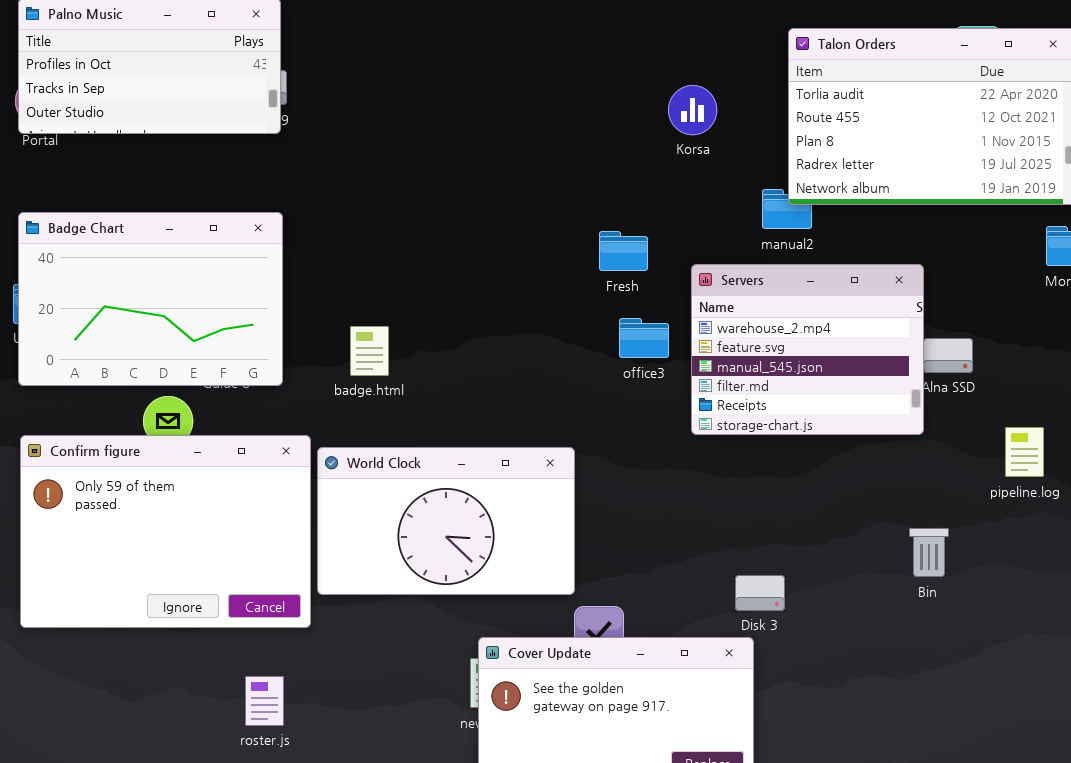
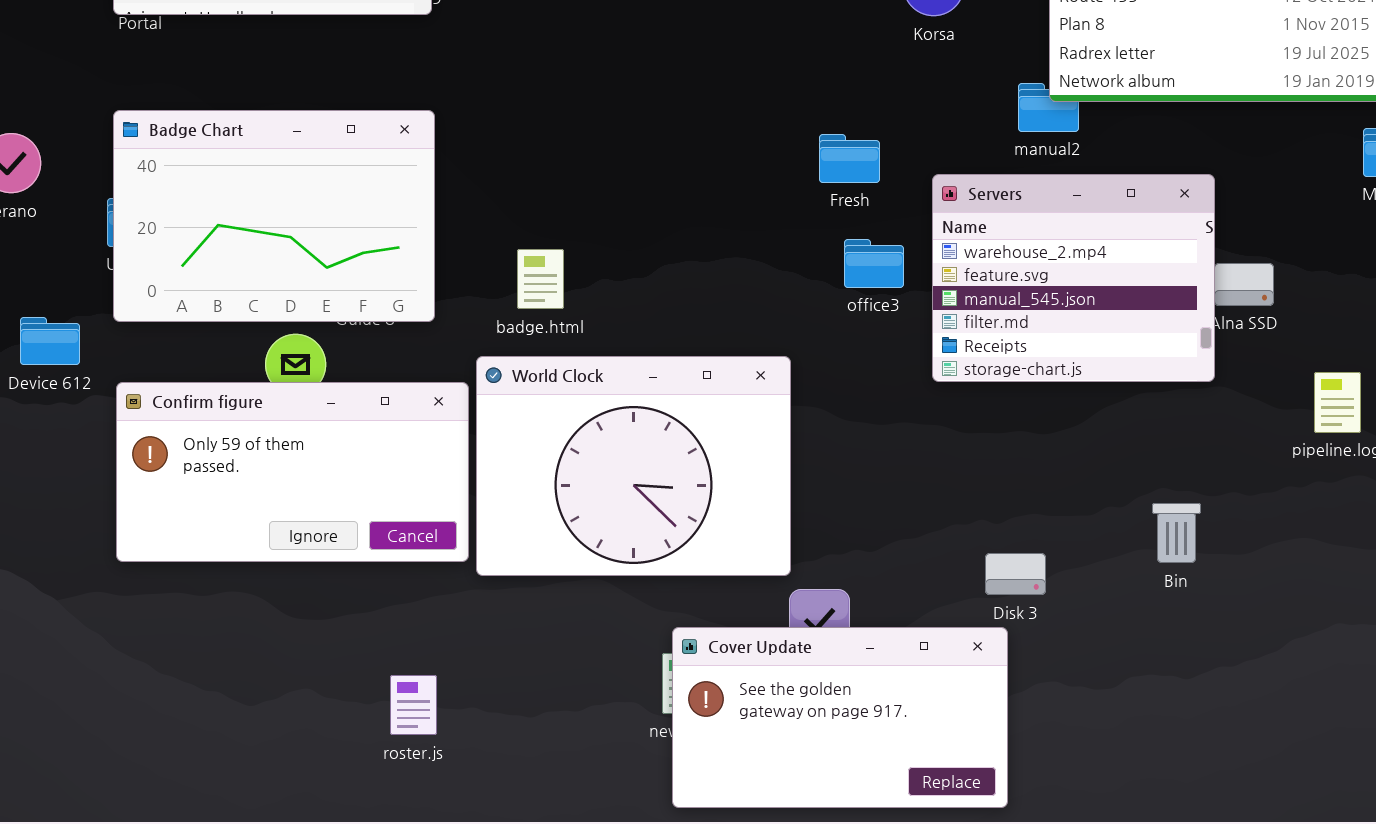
Confirm figure: [20,435,311,628] -> [116,382,469,562], resized
World Clock: [317,447,575,595] -> [476,356,791,576], resized
Bin: [909,528,949,577] -> [1152,503,1201,563], moved

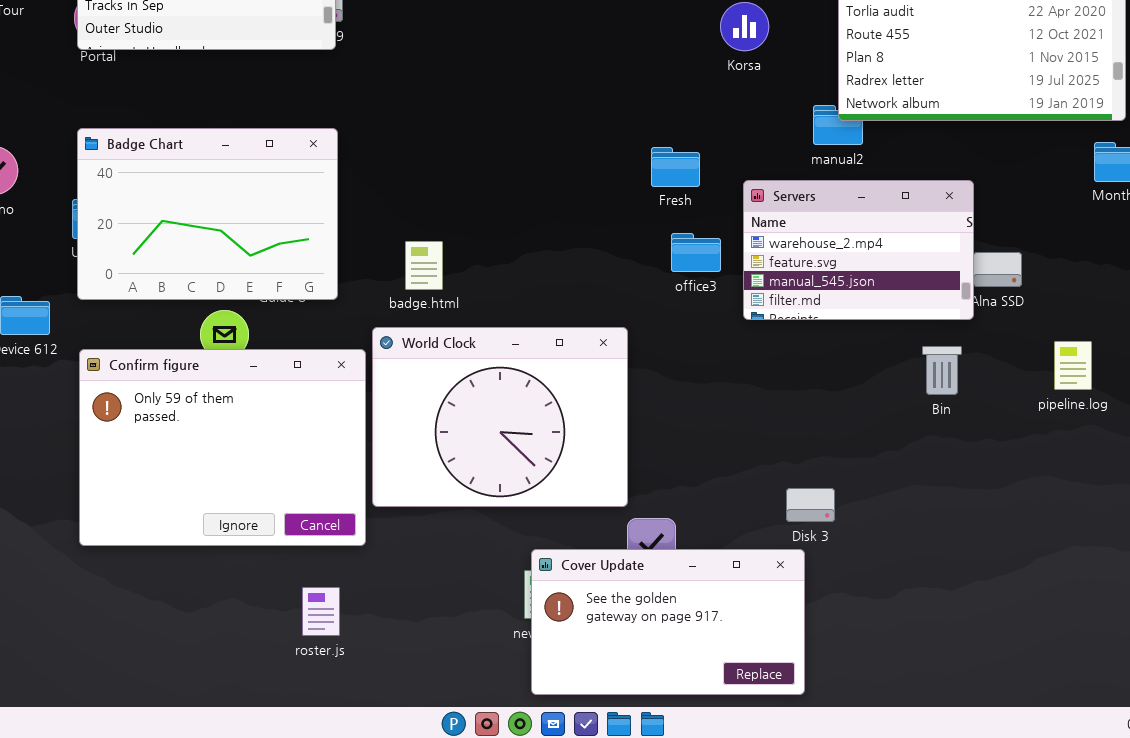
Servers: [932,174,1215,382] -> [743,180,974,320], resized
Confirm figure: [116,382,469,562] -> [79,349,366,546], resized
Bin: [1152,503,1201,563] -> [922,346,962,395], moved

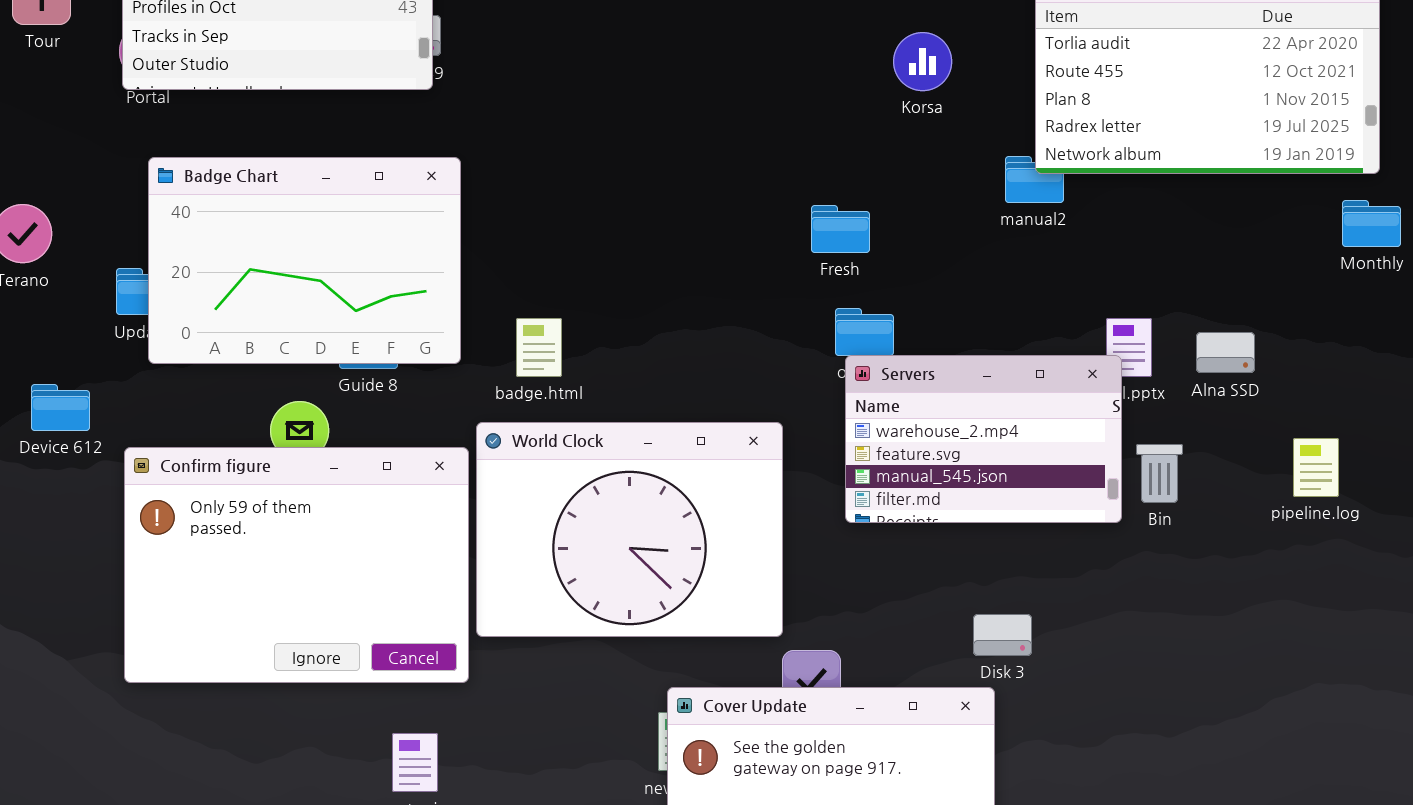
Badge Chart: [77,128,338,300] -> [148,157,461,364], moved
Servers: [743,180,974,320] -> [845,355,1122,523], moved

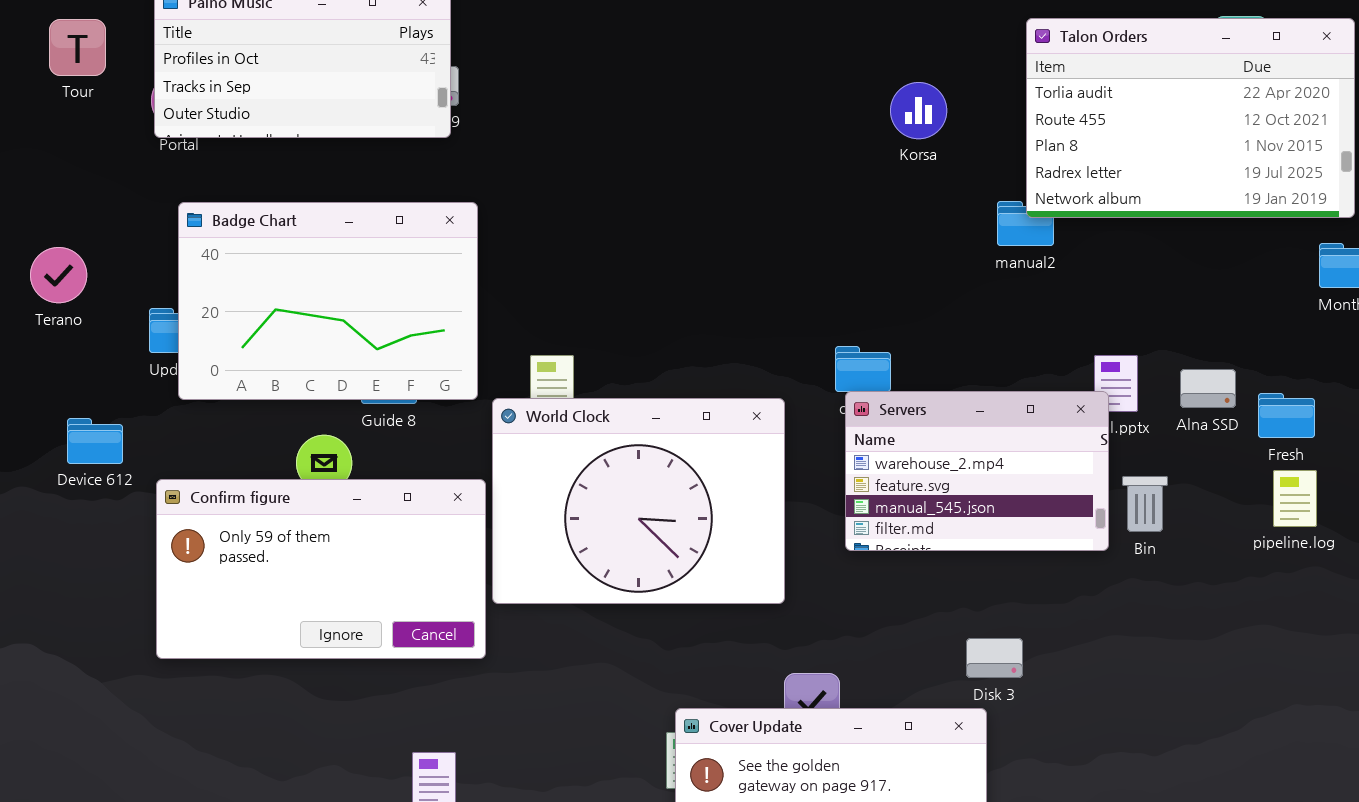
Fresh: [811,205,870,253] -> [1258,393,1315,438], moved
World Clock: [476,422,783,637] -> [492,398,785,604], moved
Confirm figure: [124,447,469,683] -> [156,479,486,659], resized

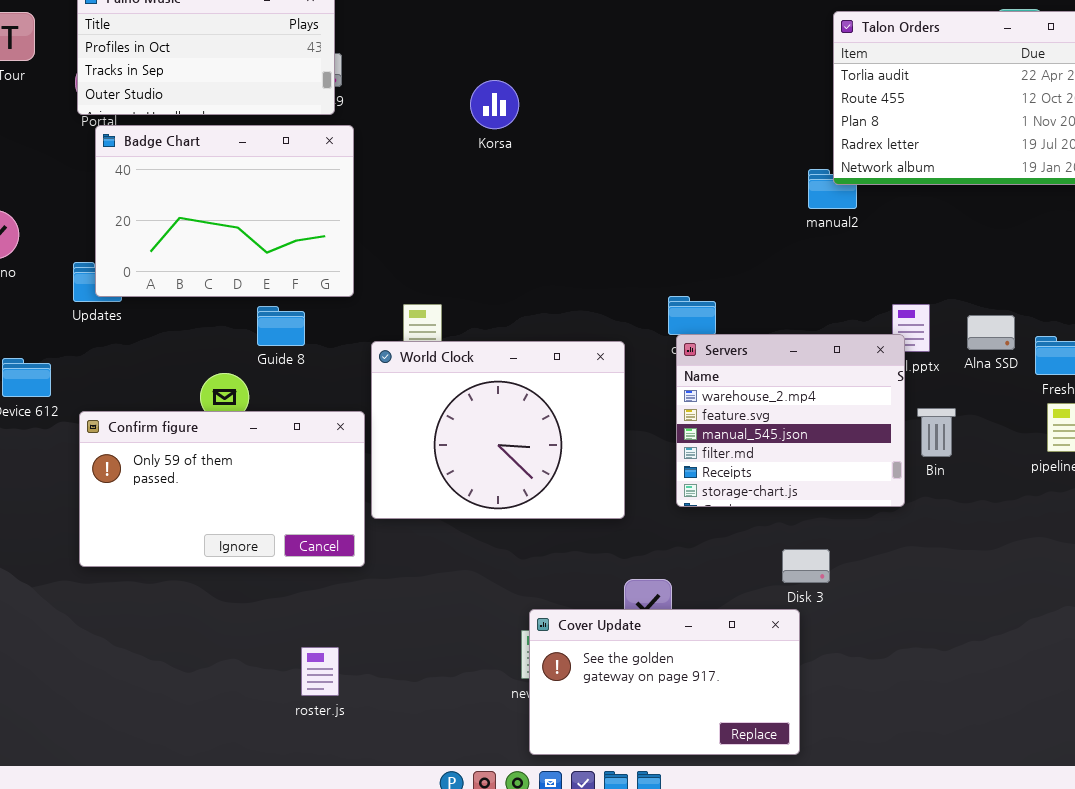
Korsa: [890,82,947,139] -> [470,80,519,129], moved
Badge Chart: [178,202,478,400] -> [95,125,354,297], moved
Servers: [845,391,1109,551] -> [676,334,905,507], resized

